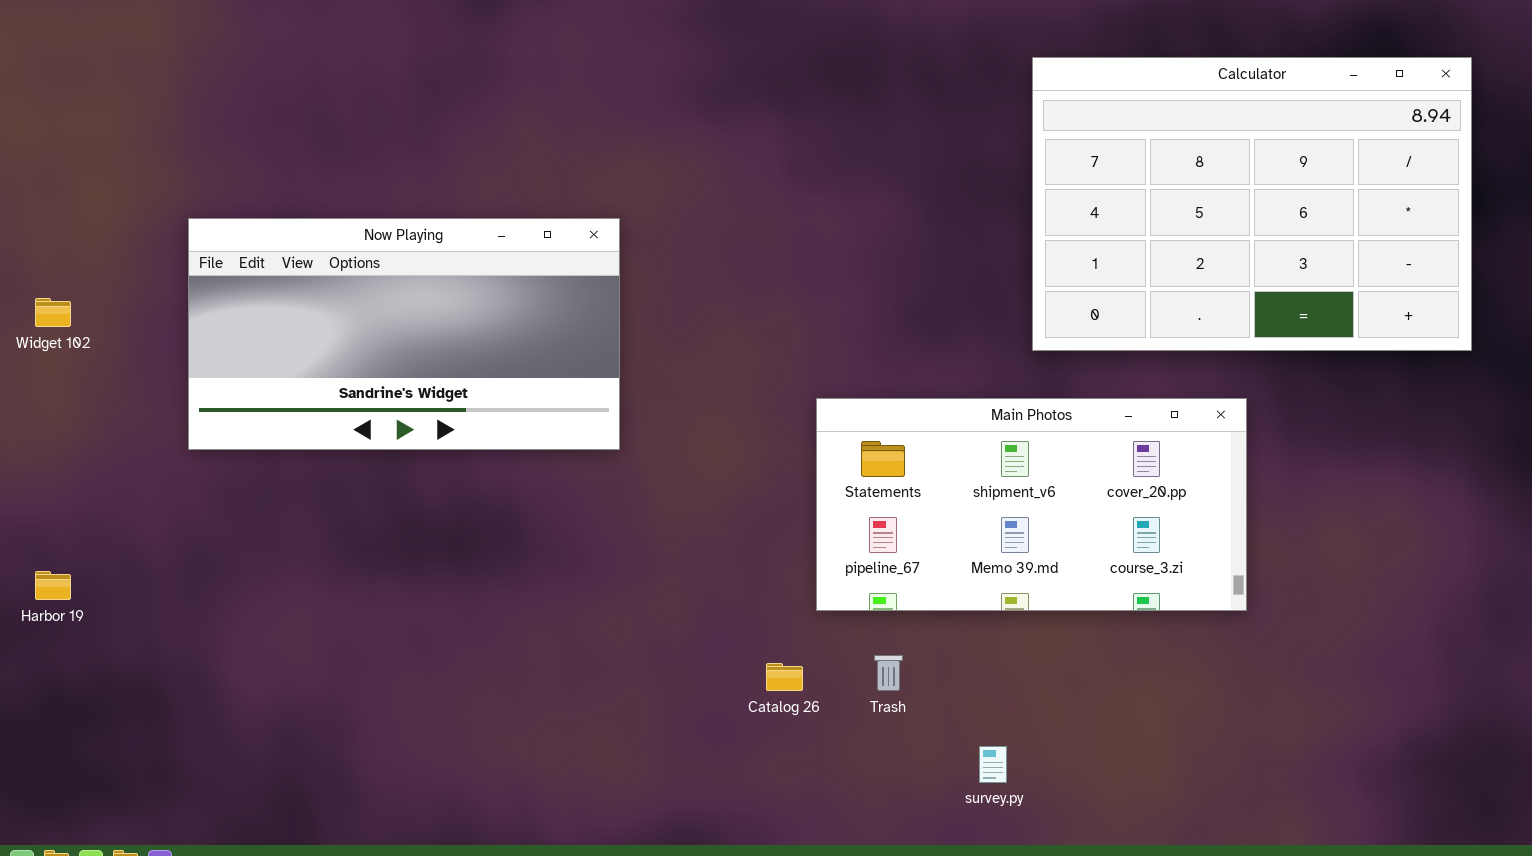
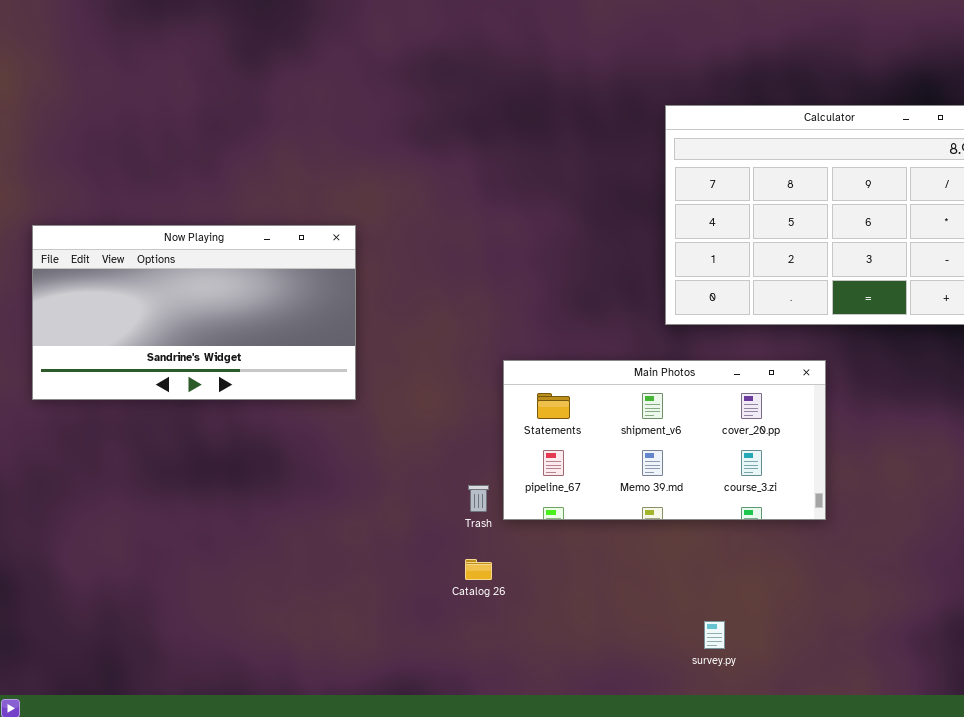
Trash: [874,655,903,691] -> [468,485,489,512], moved
survey.py: [979,746,1007,783] -> [704,621,725,649], moved

